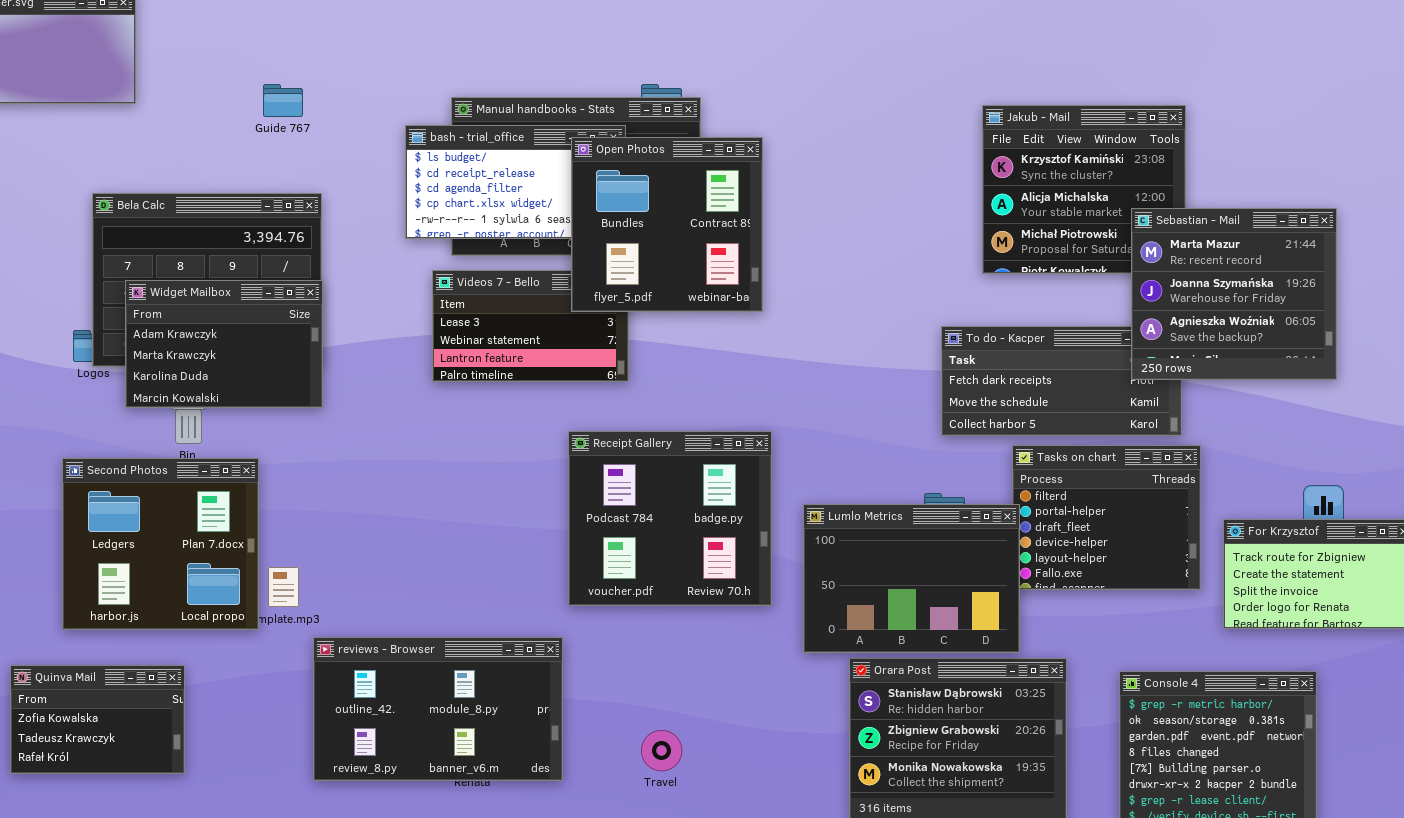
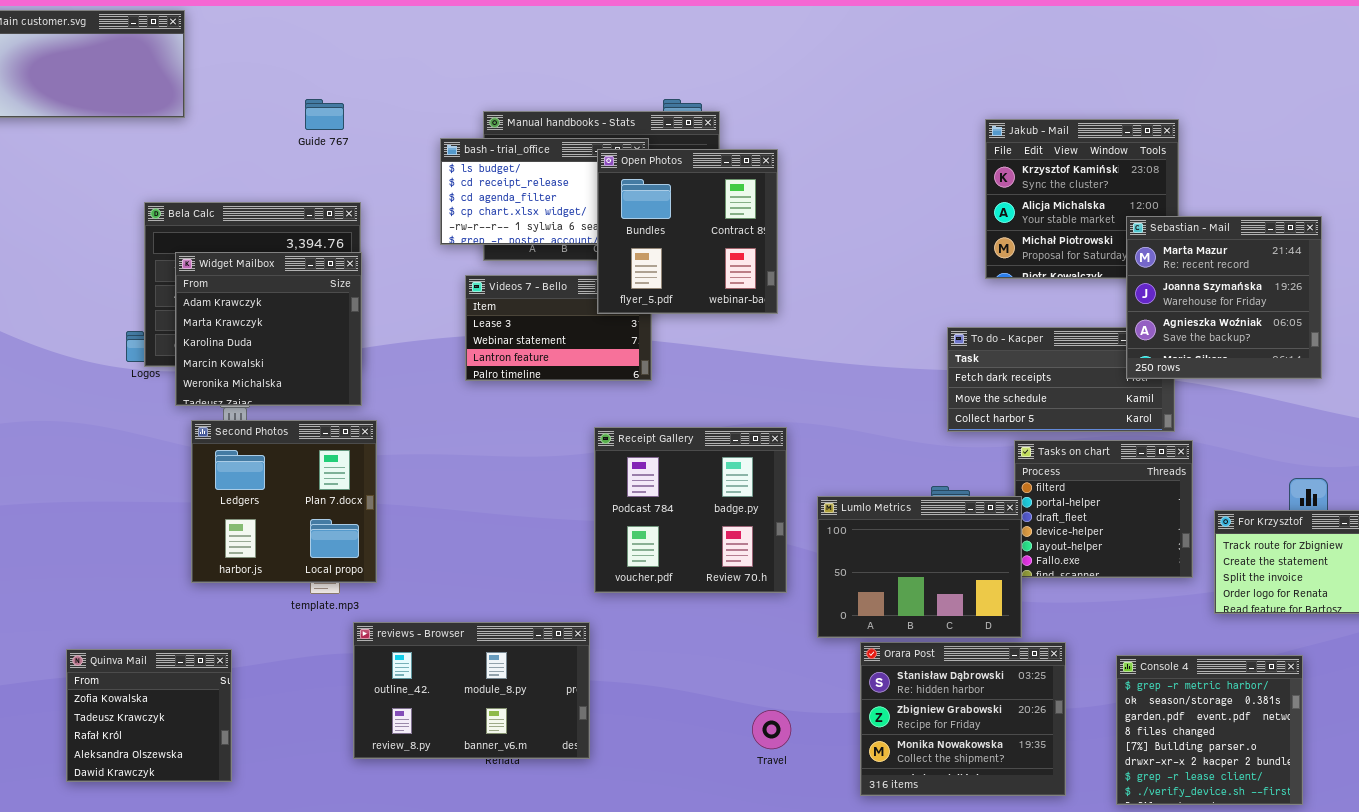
Widget Mailbox: [125,280,323,408] -> [175,252,362,406], resized
Second Photos: [62,458,259,630] -> [191,420,377,583], moved
Quinva Mail: [10,665,185,774] -> [66,649,232,782], resized
Travel: [641,730,682,771] -> [752,710,791,749], moved

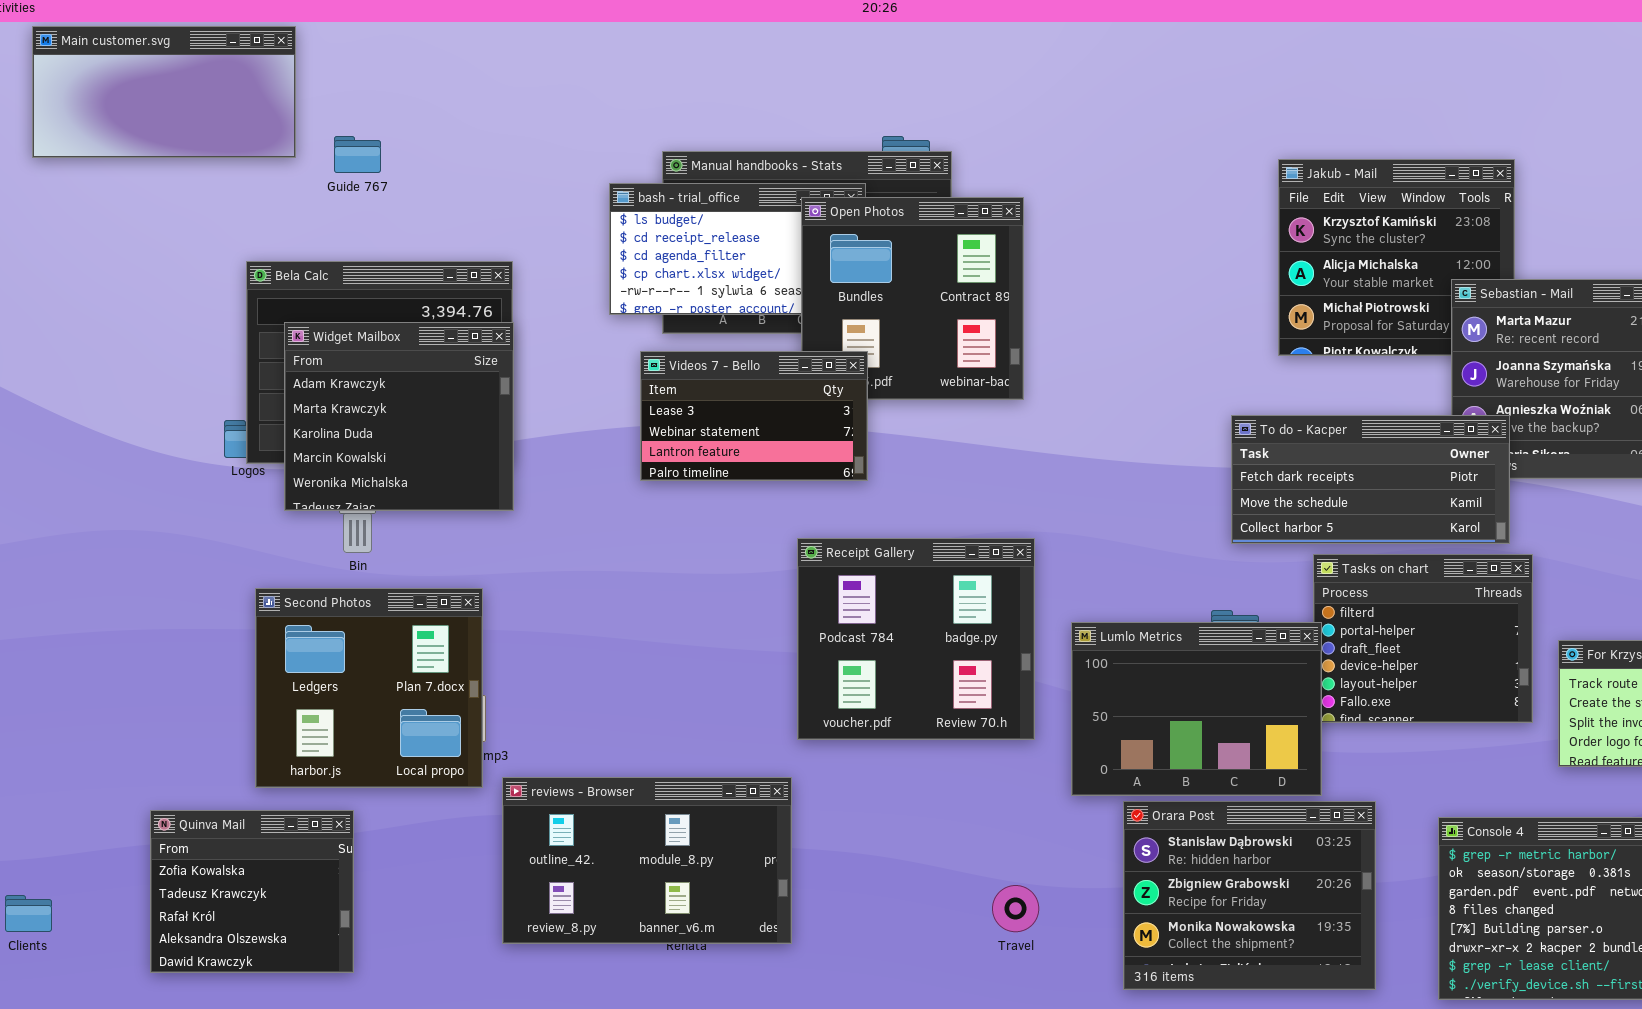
Guide 767: [305,99,344,130] -> [334,136,381,173], moved
Videos 7 - Bello: [465,275,652,381] -> [640,351,868,481], raised
To do - Kacper: [947,327,1175,432] -> [1231,415,1510,544], raised
Second Photos: [191,420,377,583] -> [255,588,483,788], moved

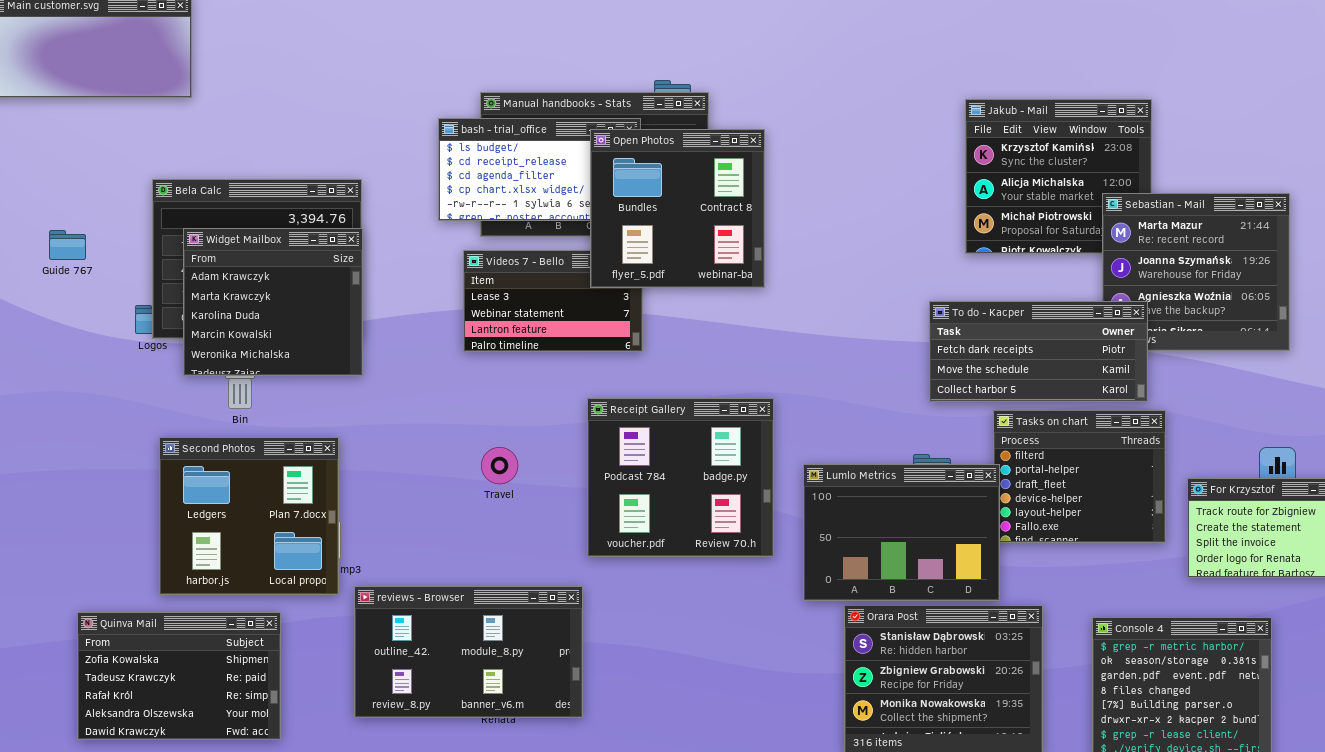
Guide 767: [334,136,381,173] -> [49,230,86,260], moved
Open Photos: [801,197,1024,400] -> [590,129,765,288], raised
Quinva Mail: [150,810,354,973] -> [77,612,281,740], resized
Travel: [992,885,1039,932] -> [481,447,518,484], moved

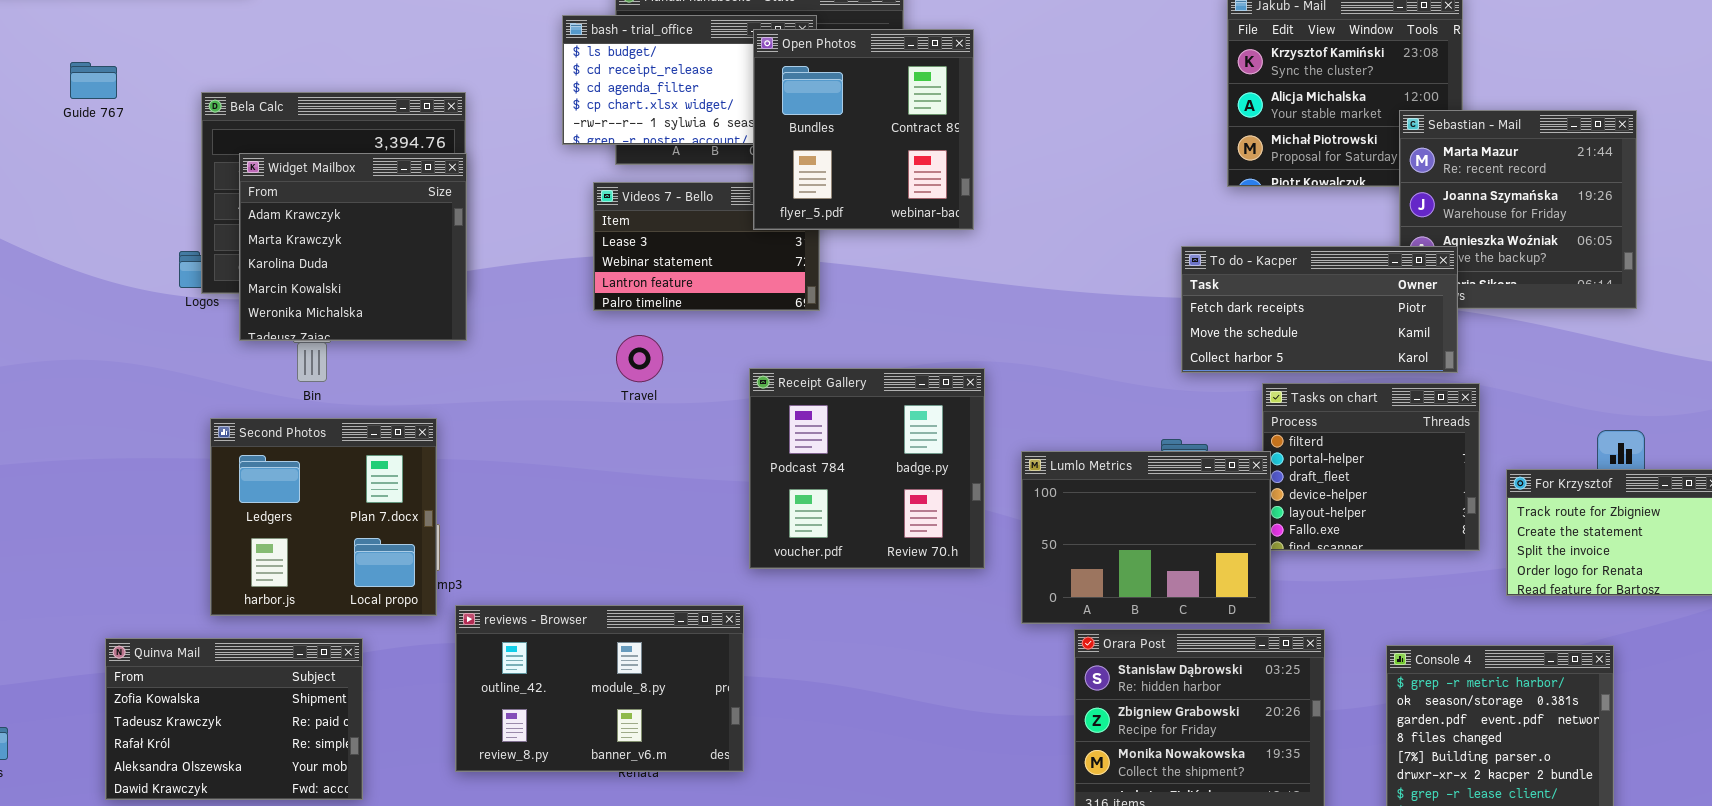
Guide 767: [49,230,86,260] -> [70,62,117,99], moved
Travel: [481,447,518,484] -> [616,335,663,382], moved

